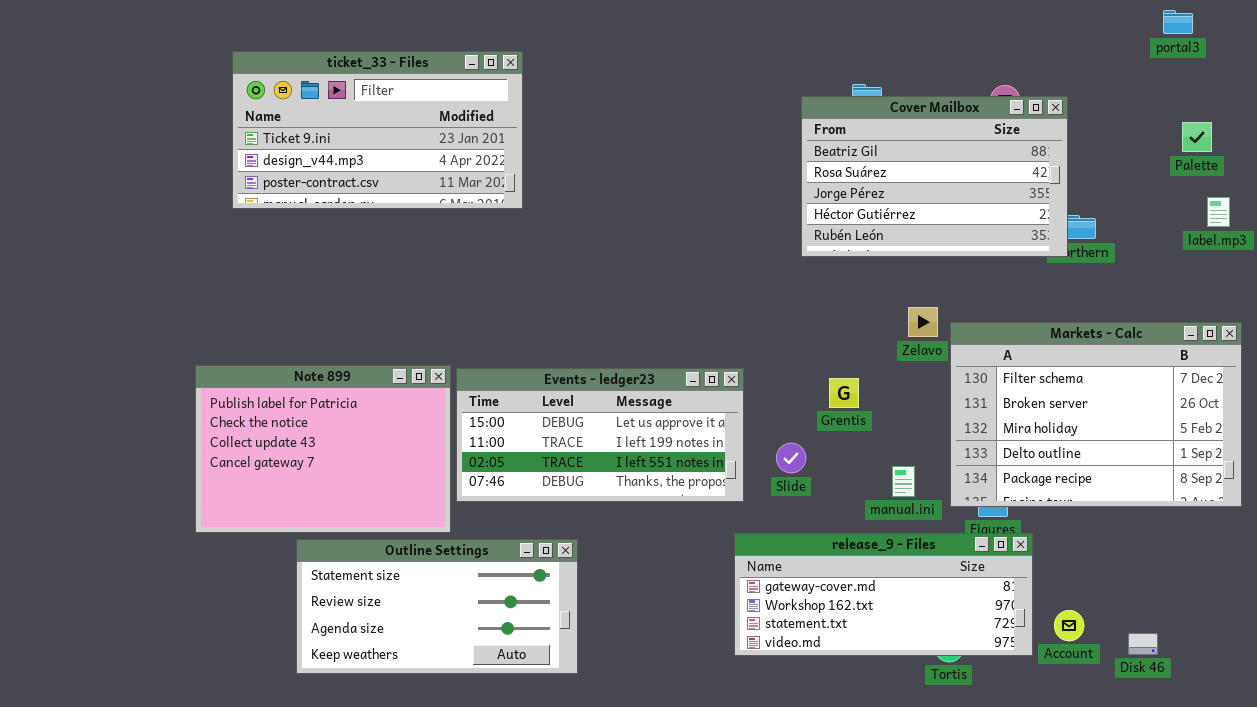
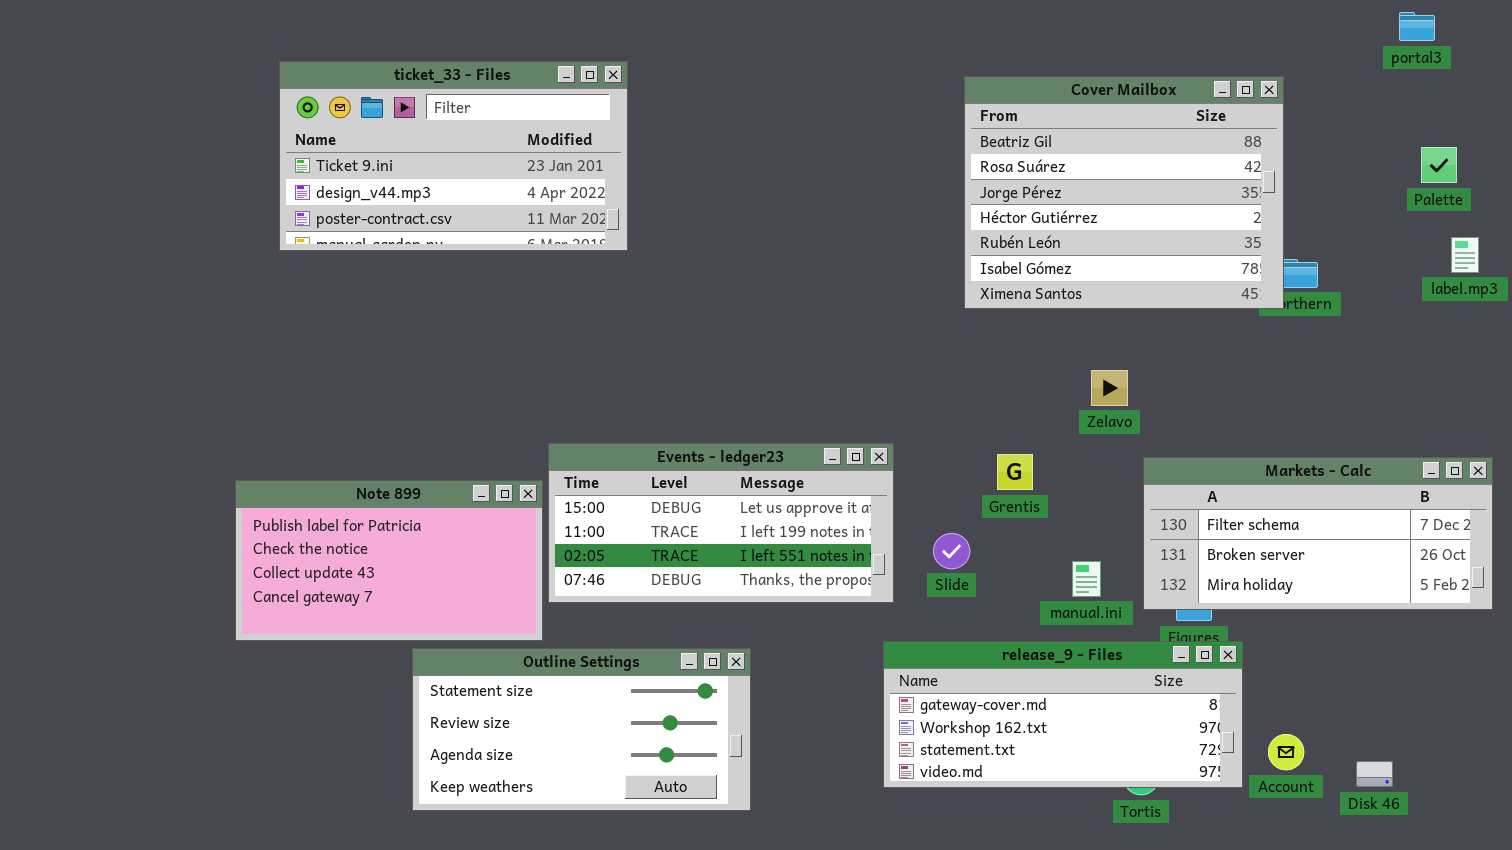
Cover Mailbox: [801,96,1068,257] -> [964,76,1284,309], resized
Markets - Calc: [950,322,1242,507] -> [1143,457,1493,610], resized
Note 899: [195,365,451,533] -> [235,480,543,641], resized
Outline Settings: [296,539,578,674] -> [412,648,751,811], moved

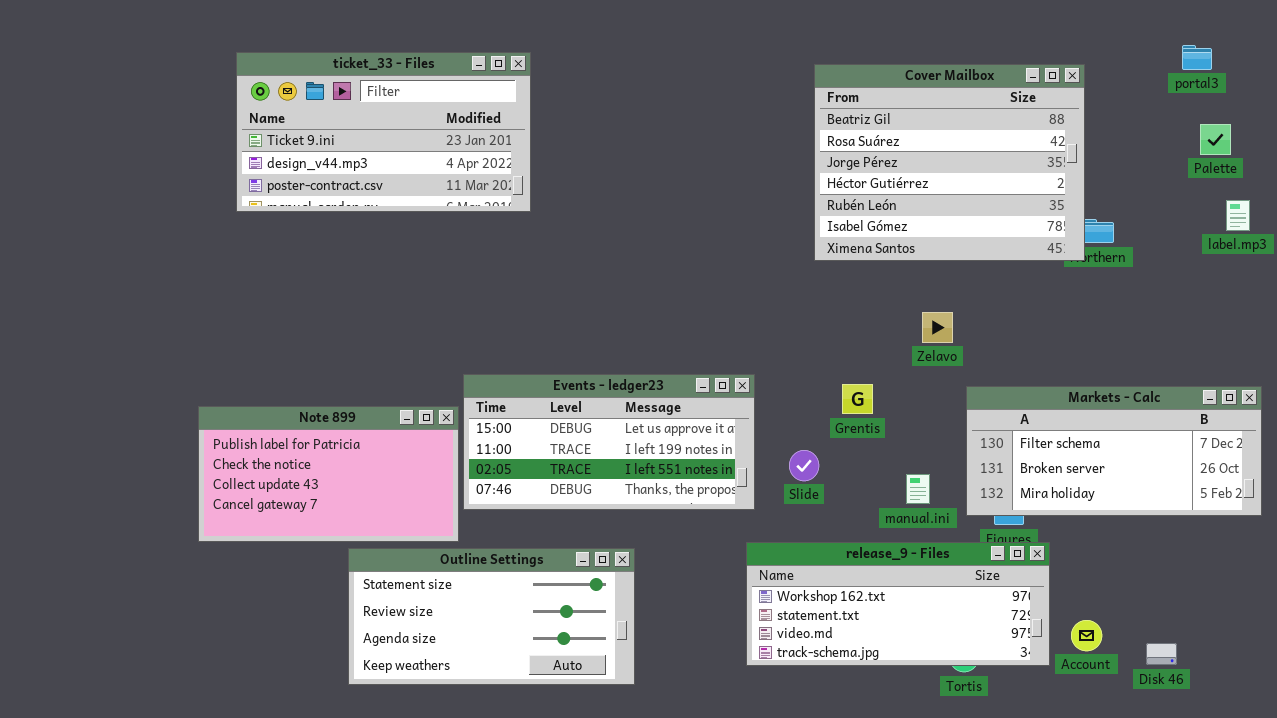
portal3: [1399,12,1435,41] -> [1182,45,1212,70], moved
release_9 - Files: [883,641,1243,788] -> [746,542,1050,666], scrolled down 1 row

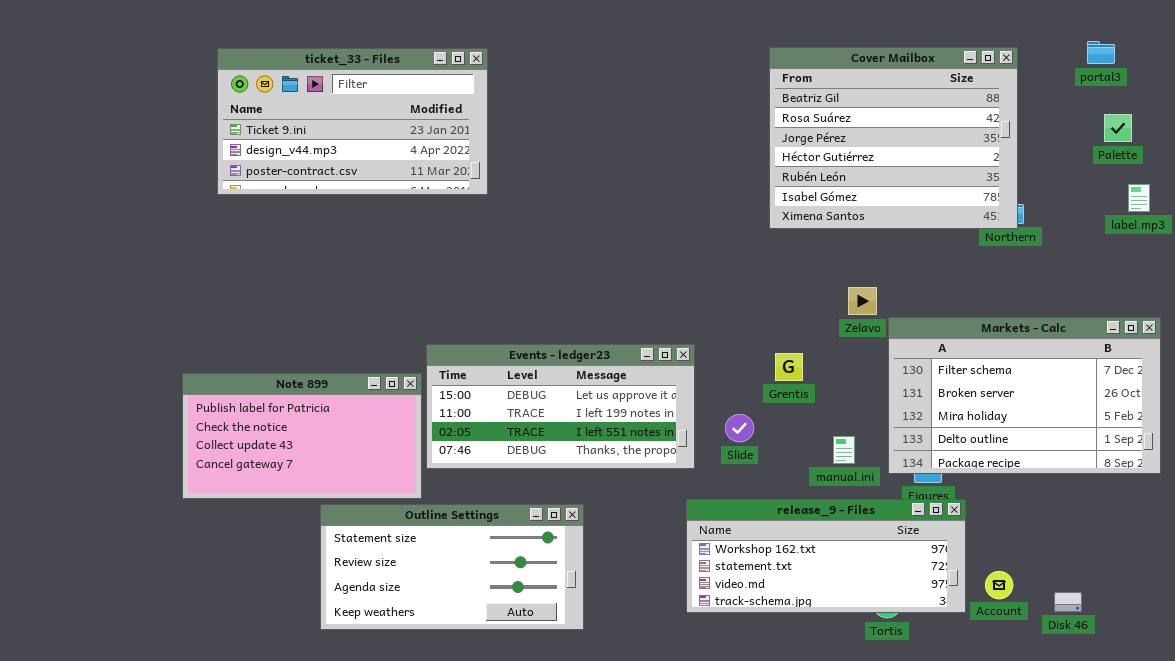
Cover Mailbox: [814,64,1085,261] -> [769,47,1018,229], moved
Markets - Calc: [966,386,1262,516] -> [888,317,1161,474], resized

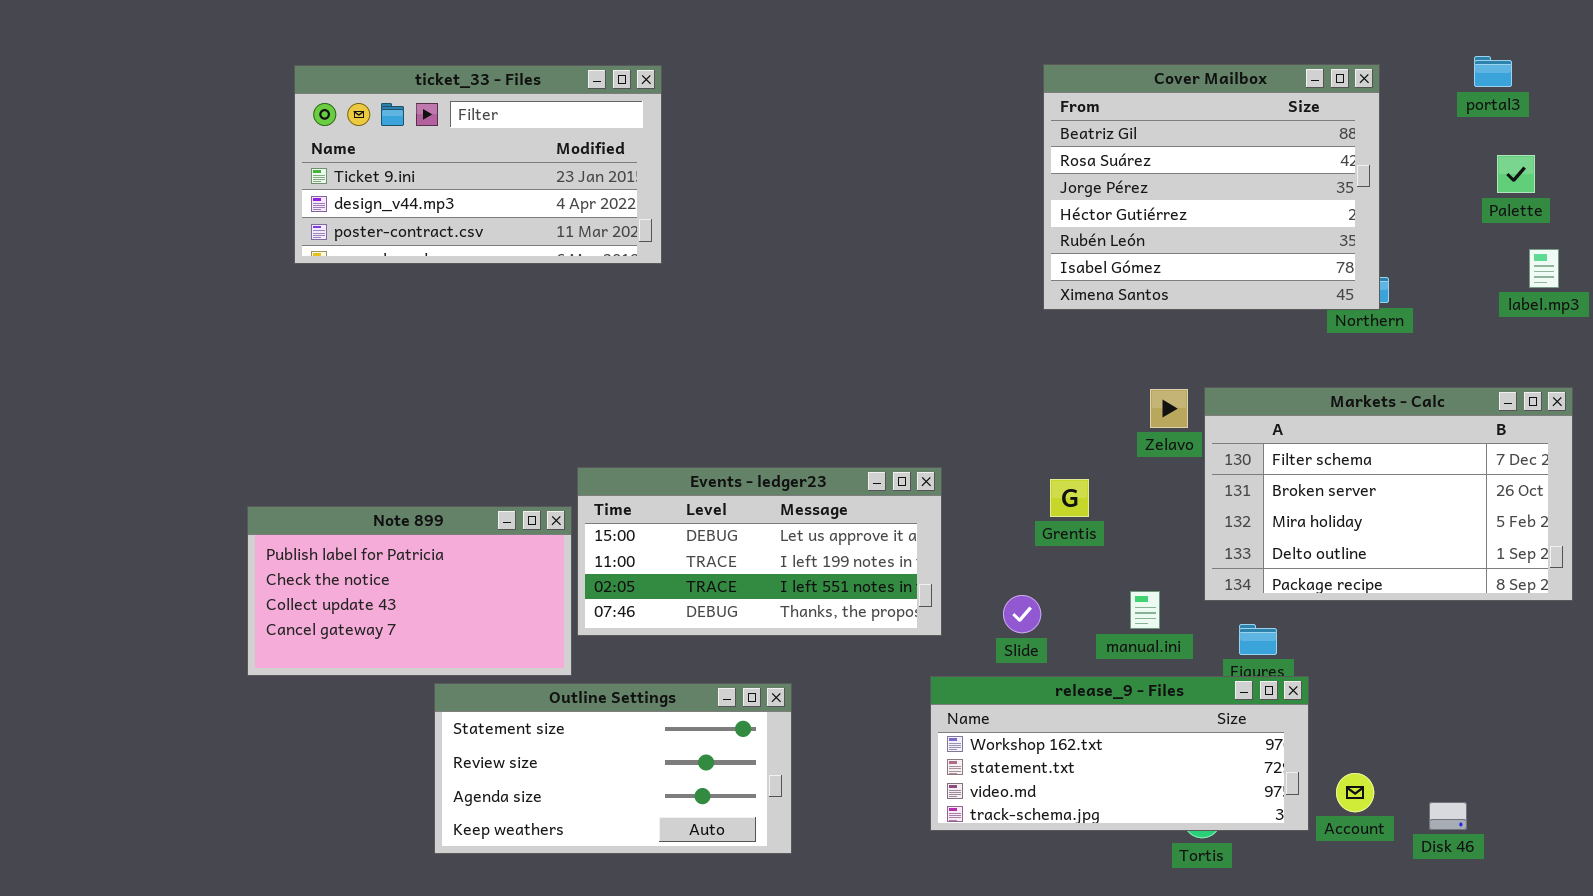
Markets - Calc: [888,317,1161,474] -> [1204,387,1573,601], moved
Slide: [725,414,754,442] -> [1003,595,1041,633], moved

